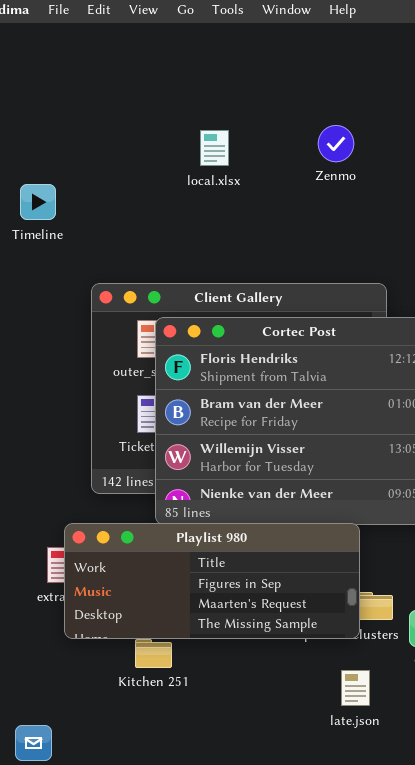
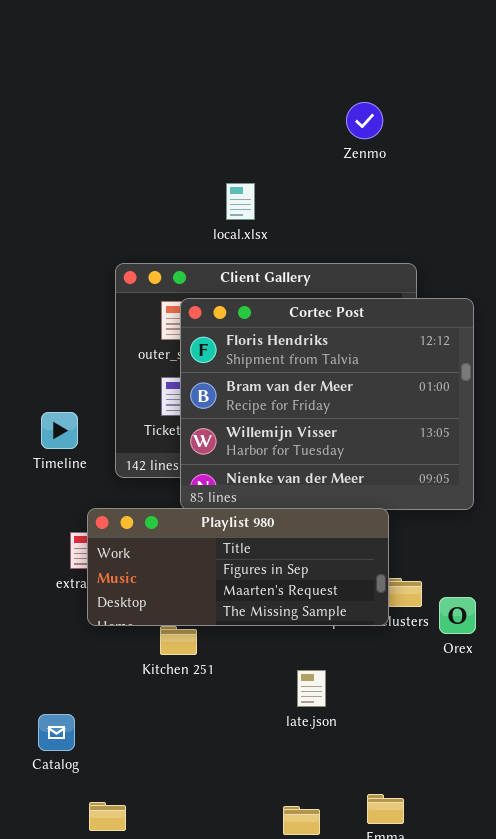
local.xlsx: [200,130,229,166] -> [226,183,255,220], moved
Timeline: [20,184,56,220] -> [41,412,78,449], moved
late.json: [341,670,370,706] -> [297,670,326,707], moved

